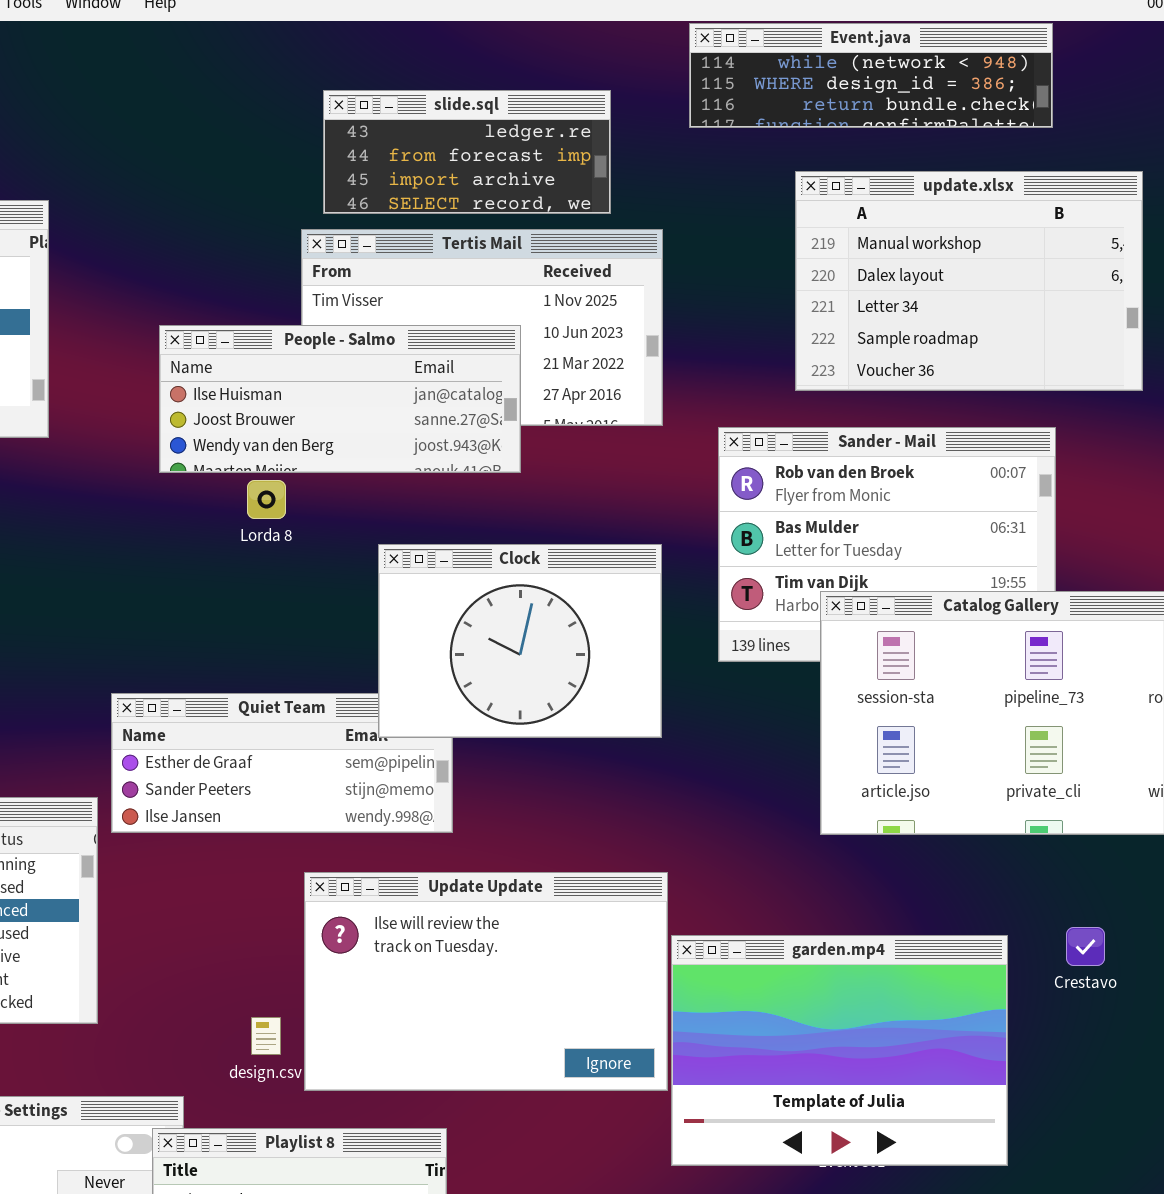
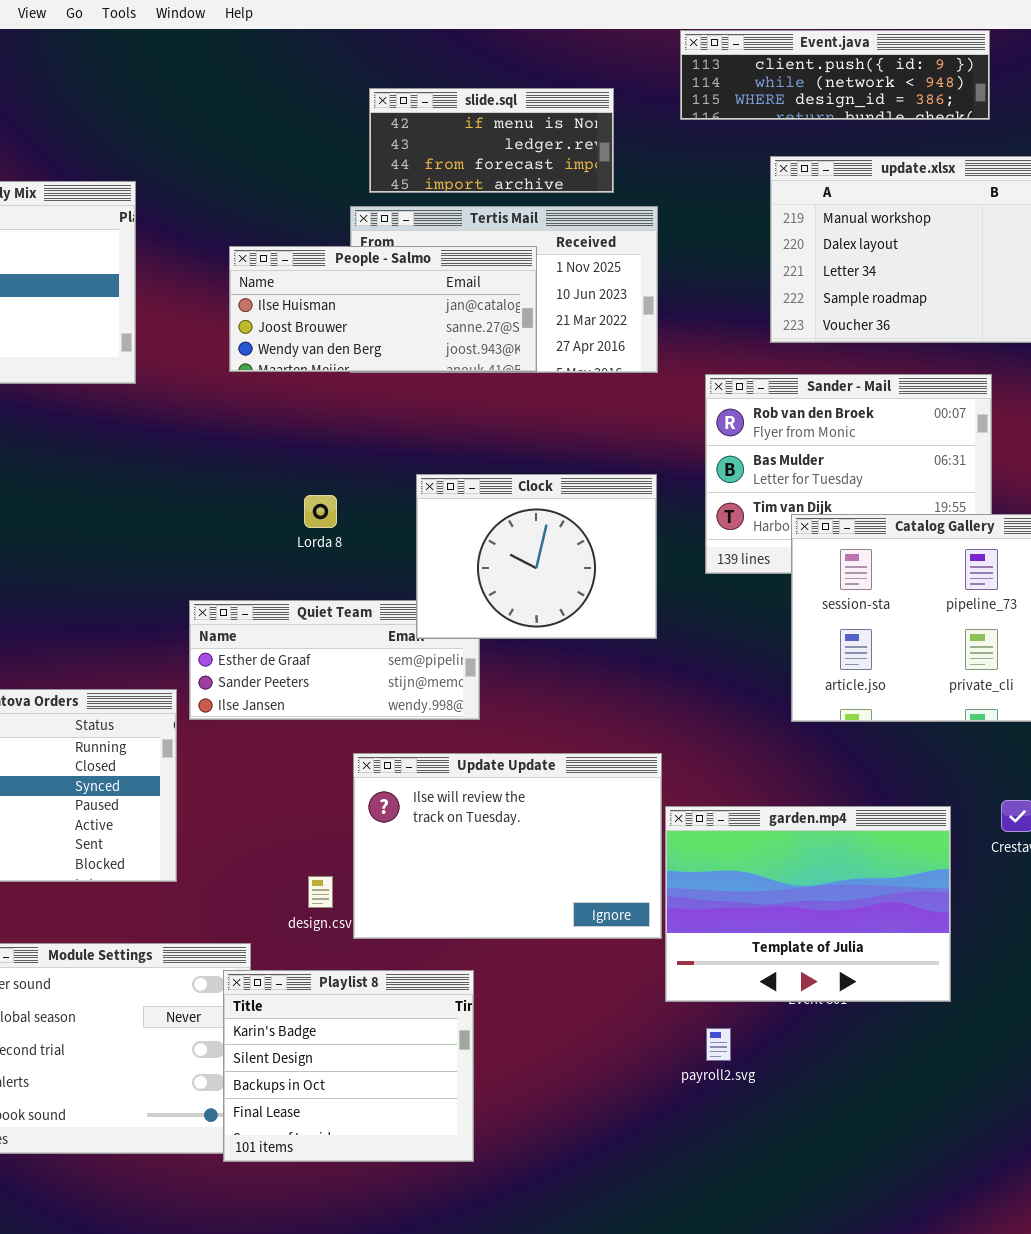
Event.java: [689,23,1053,128] -> [680,30,990,120], scrolled up 1 row
slide.sql: [323,90,611,214] -> [369,88,614,193], scrolled up 1 row
People - Salmo: [159,325,521,473] -> [229,246,537,372], moved
Lorda 8: [247,480,286,519] -> [304,495,337,528], moved

